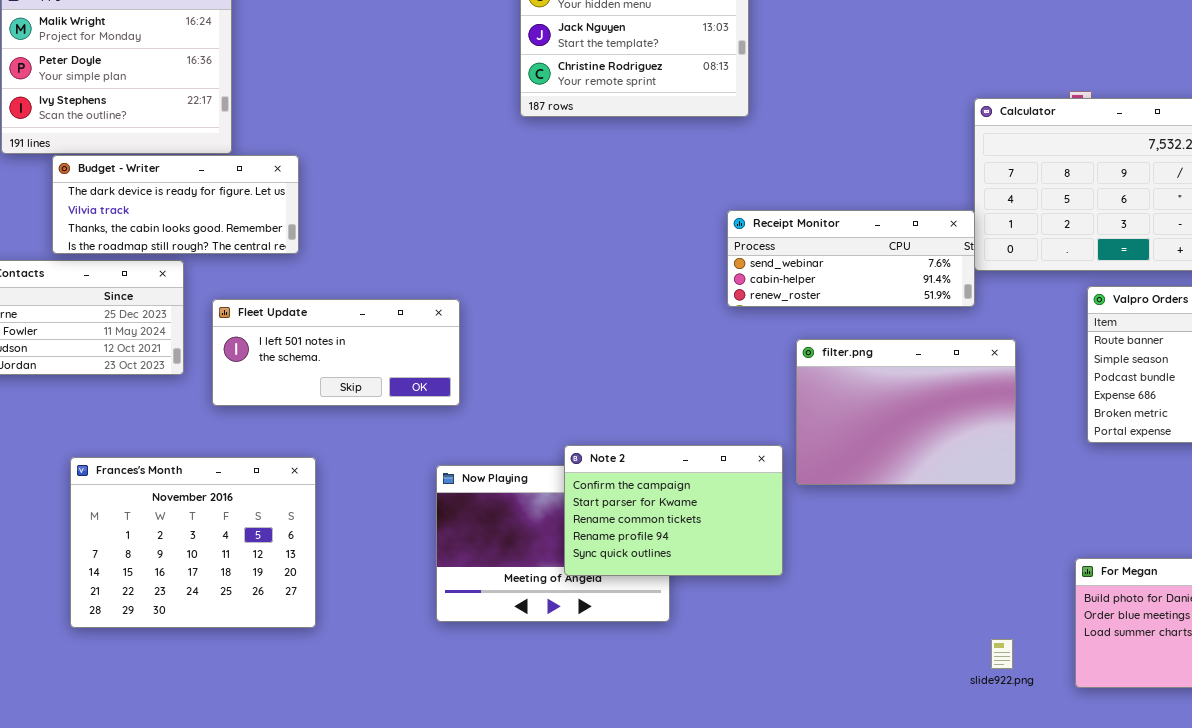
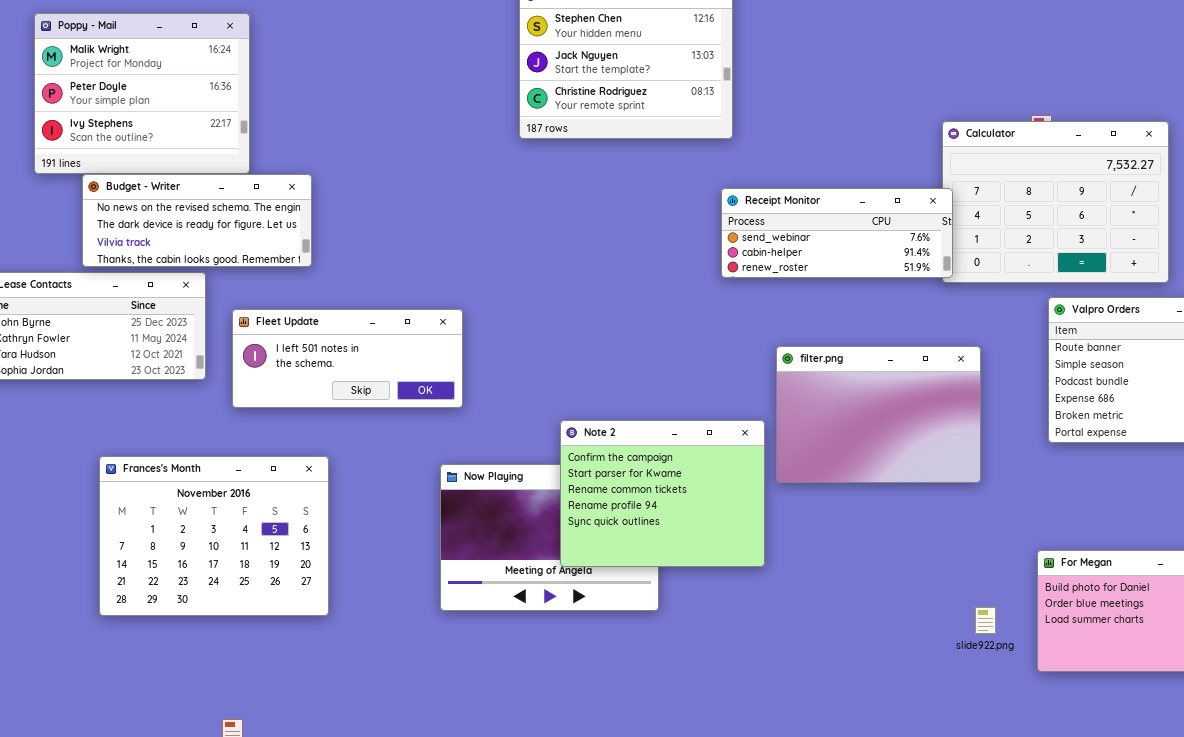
Budget - Writer: [52,155,299,254] -> [82,174,312,267], scrolled up 1 row
Receipt Monitor: [727,210,975,307] -> [721,188,953,278], moved
Note 2: [564,445,783,576] -> [560,420,765,567], resized
slide922.png: [991,639,1013,669] -> [975,607,996,634], moved

